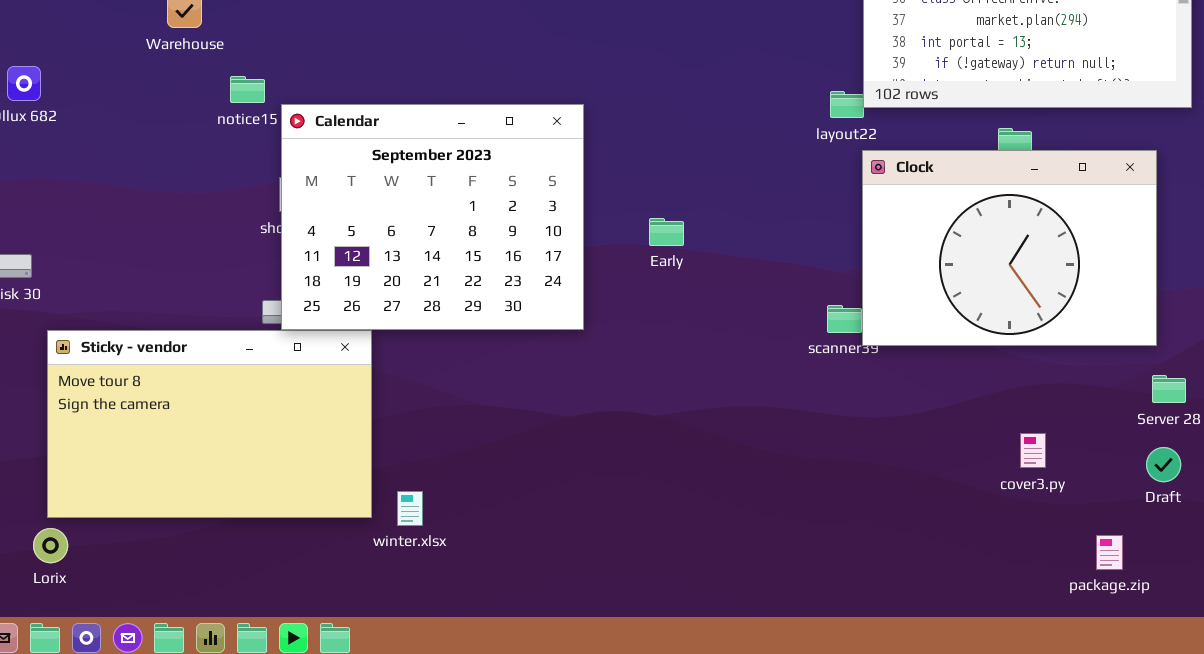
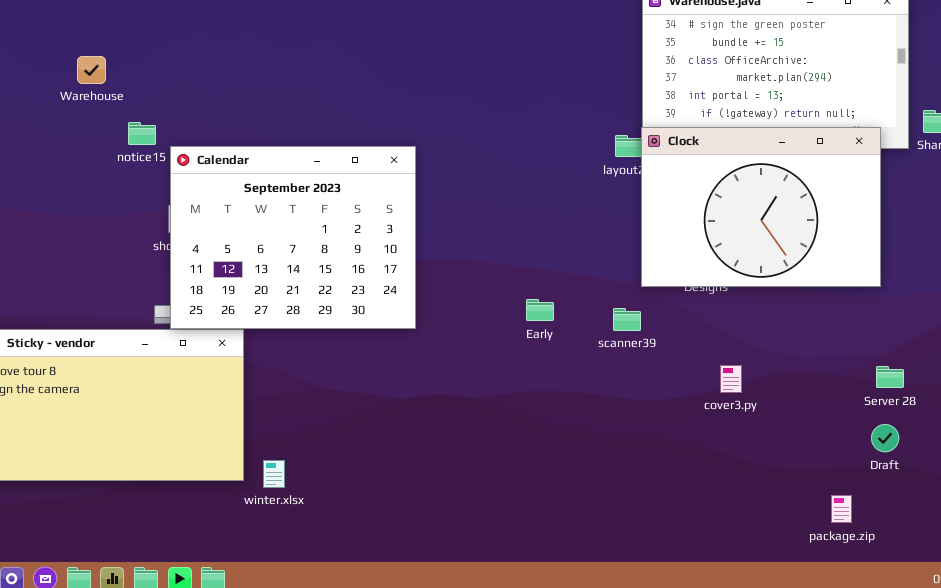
Clock: [862,150,1157,346] -> [641,127,881,287], moved
Early: [649,218,684,246] -> [526,299,554,321], moved
cover3.py: [1020,433,1046,468] -> [720,365,742,393], moved

